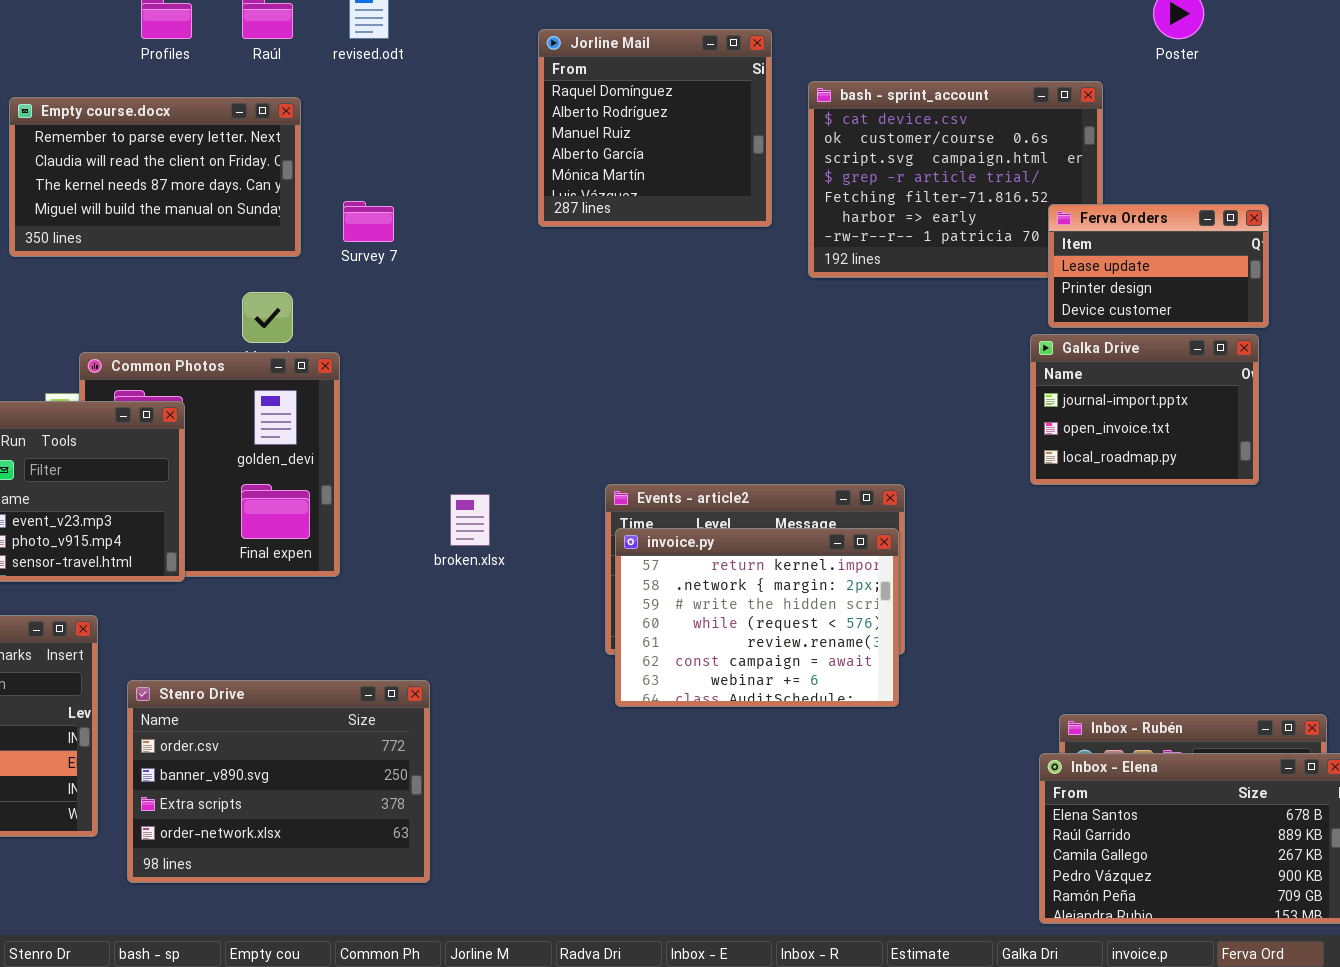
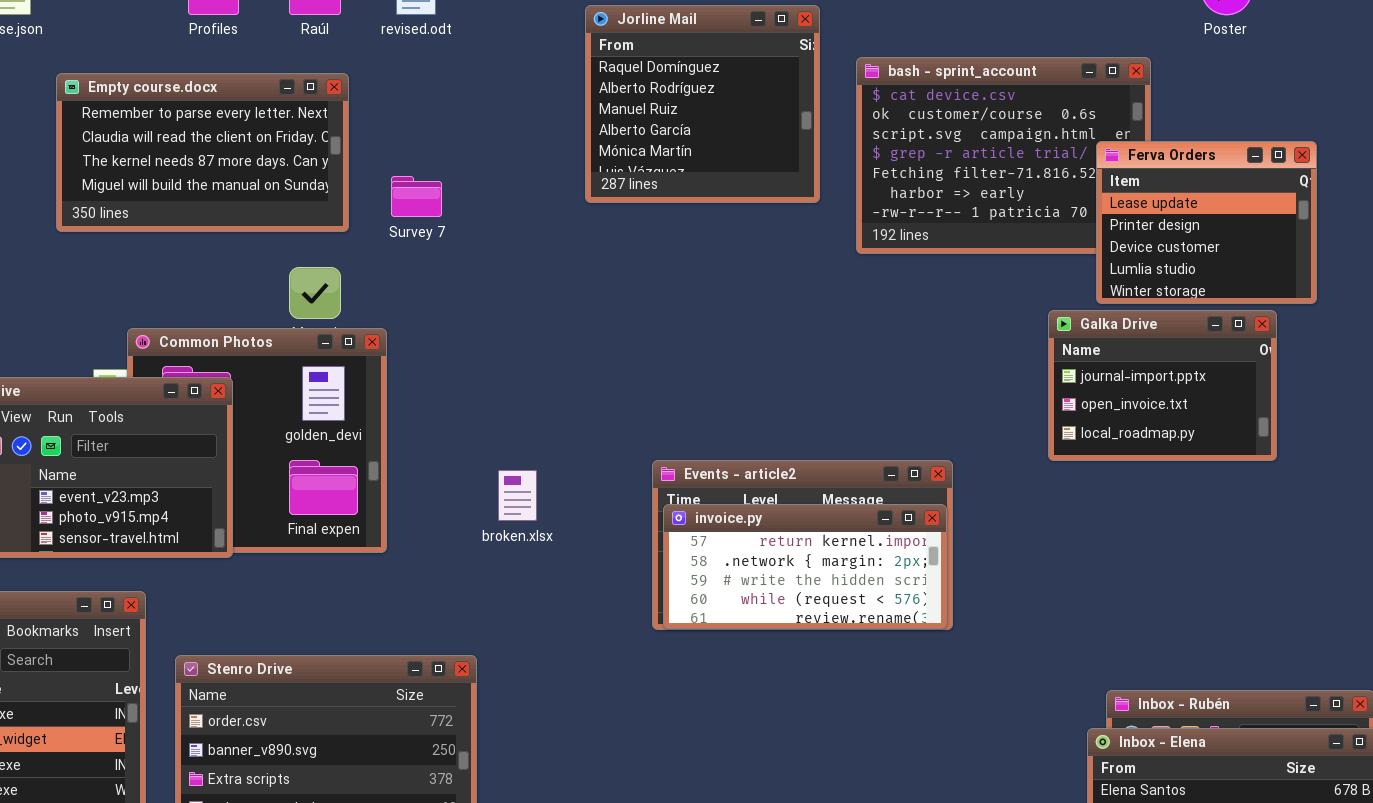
Ferva Orders: [1048,204,1269,328] -> [1096,141,1317,304], resized
Galka Drive: [1030,334,1259,485] -> [1048,310,1277,461], moved
invoice.py: [615,528,899,707] -> [663,504,947,629], resized

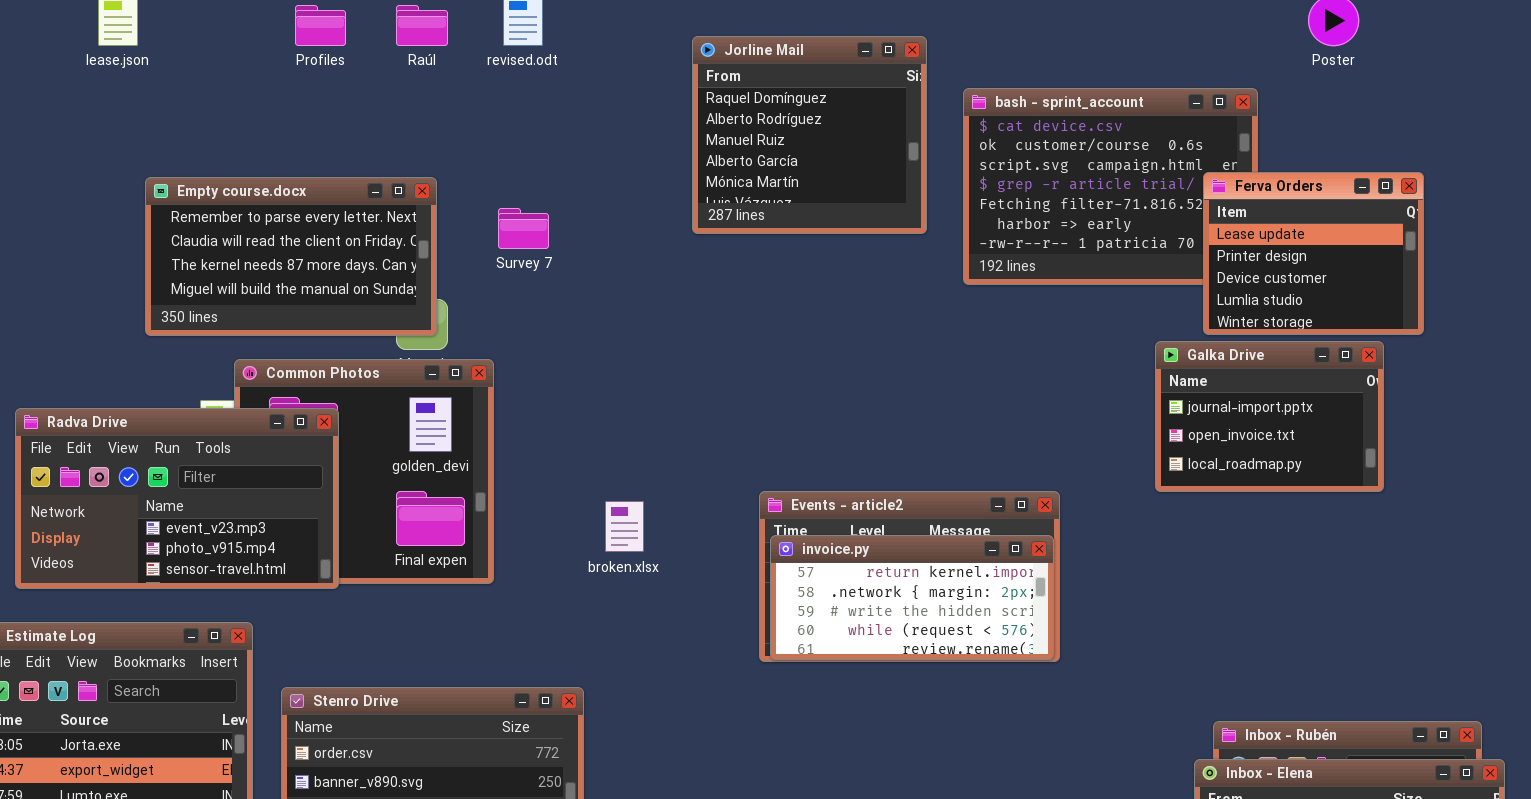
Empty course.docx: [56,73,349,232] -> [145,177,437,336], moved

